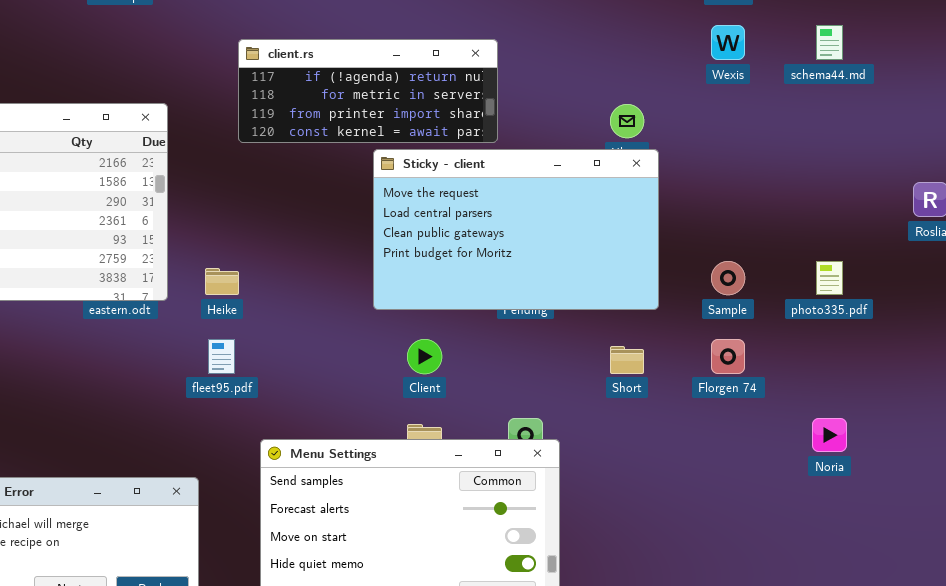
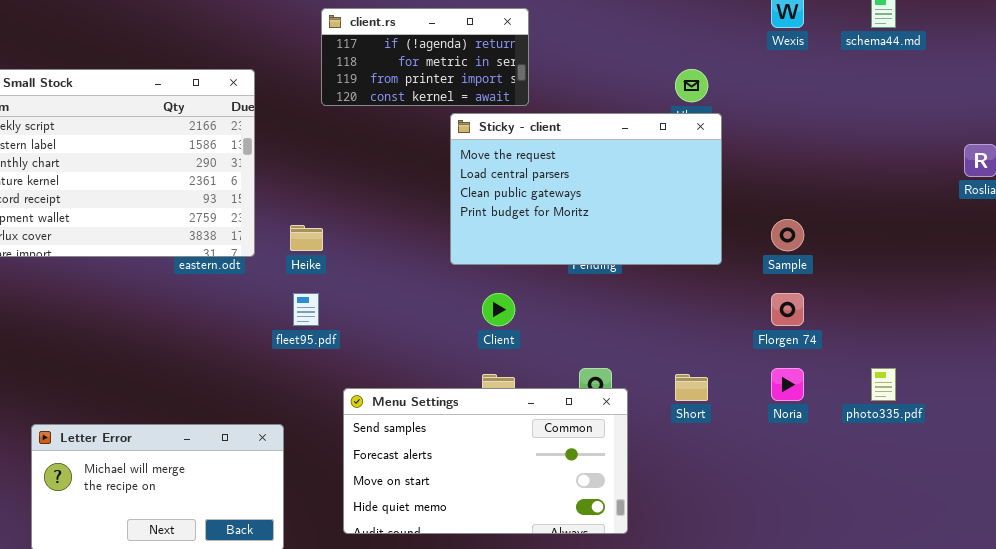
client.rs: [238,39,498,143] -> [321,8,529,106], resized
photo335.pdf: [816,261,843,295] -> [871,368,896,401], moved
Short: [610,346,644,374] -> [675,374,708,401], moved
Noria: [812,418,847,452] -> [771,368,804,401], moved

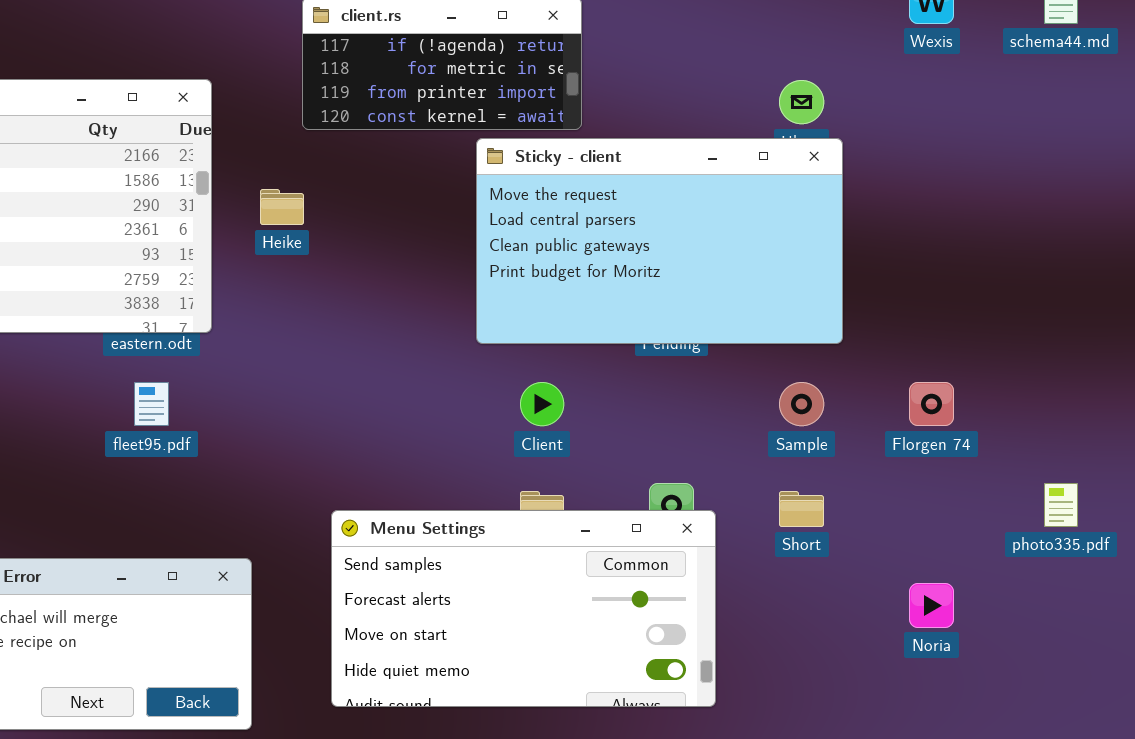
Sample: [771,219,804,251] -> [779,382,824,426], moved
Heike: [290,225,323,251] -> [260,189,304,225], moved
fleet95.pdf: [293,293,319,326] -> [134,382,169,426], moved
Noria: [771,368,804,401] -> [909,583,954,628], moved

